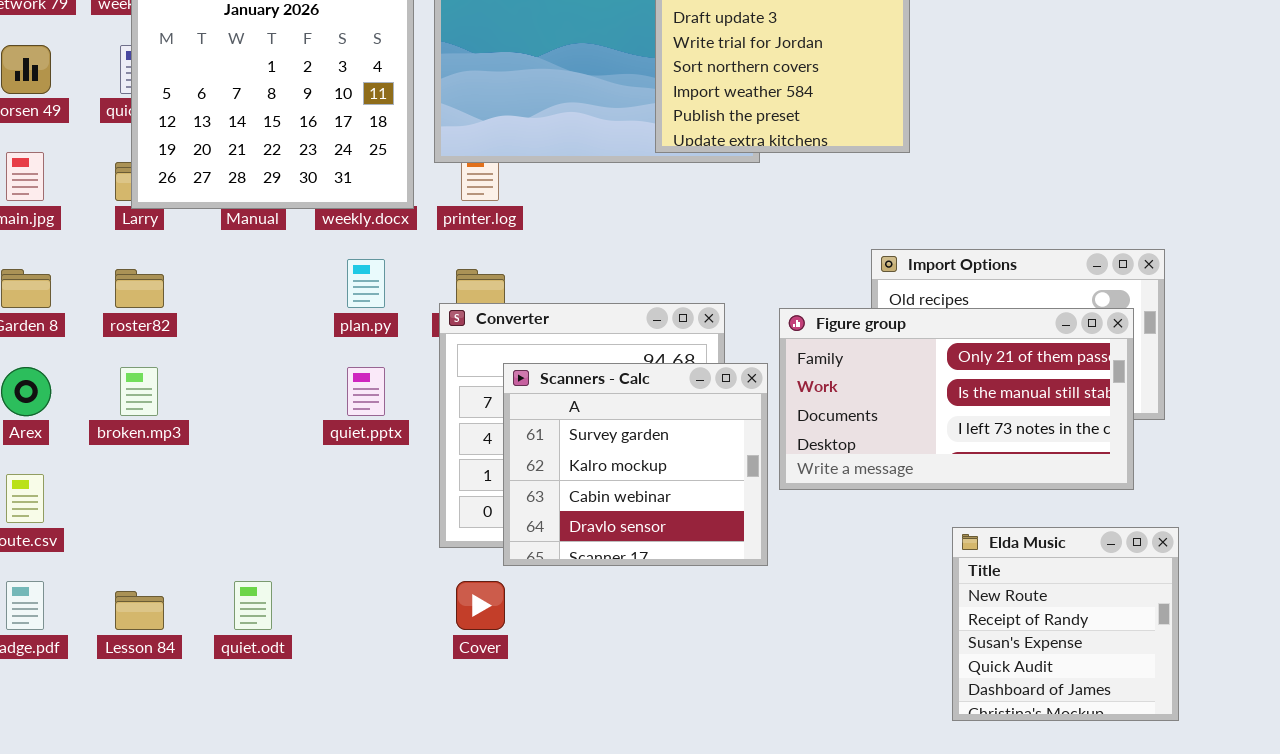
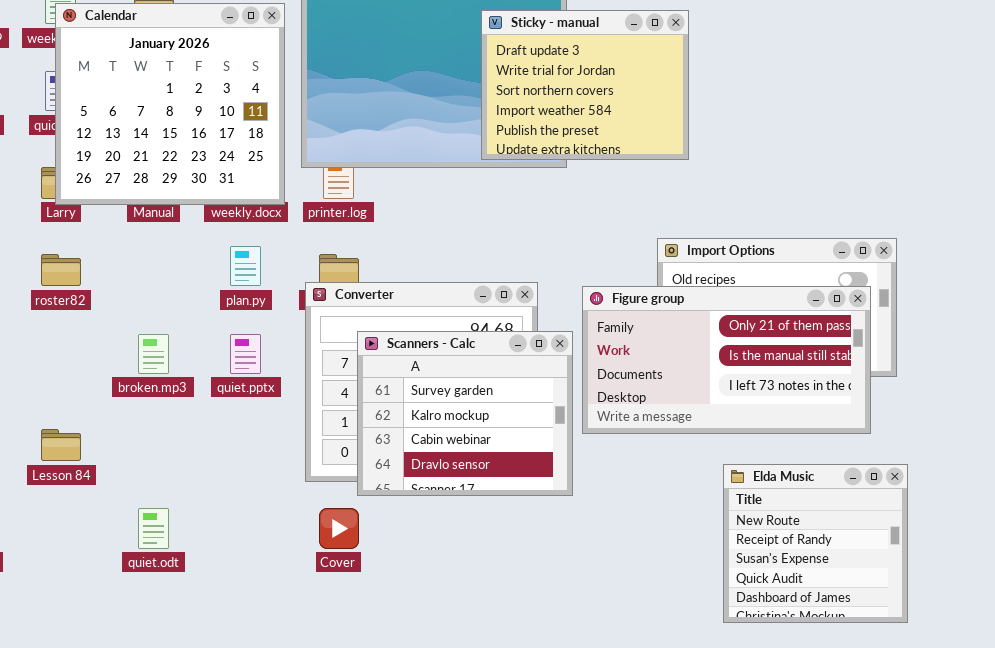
broken.mp3: [120,367,158,416] -> [138,334,169,374], moved
Lesson 84: [115,591,164,630] -> [41,429,81,461], moved

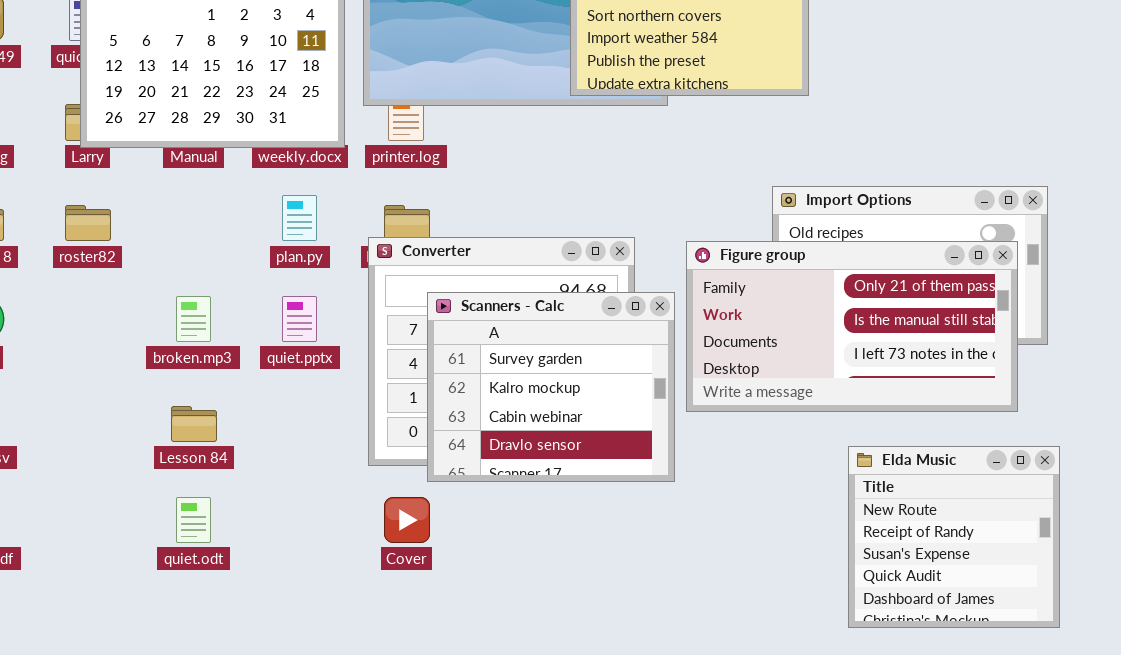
Lesson 84: [41,429,81,461] -> [171,406,217,442], moved

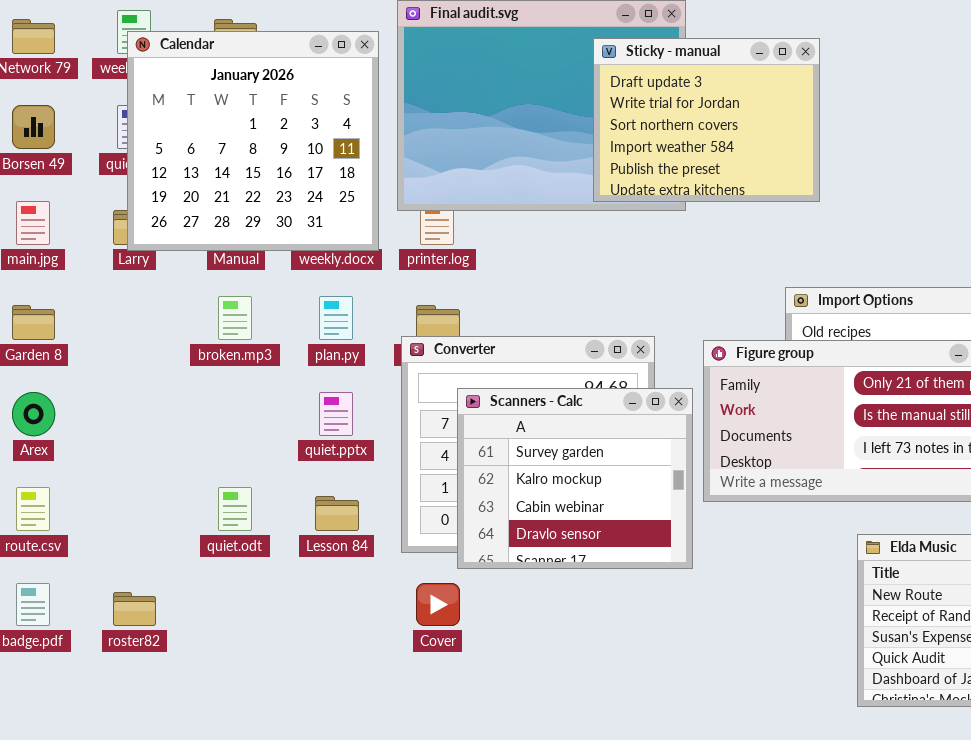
roster82: [65,205,111,241] -> [113,592,156,626], moved
broken.mp3: [176,296,211,342] -> [218,296,252,340], moved
Lesson 84: [171,406,217,442] -> [315,496,359,531], moved
quiet.odt: [176,497,211,543] -> [218,487,252,531], moved

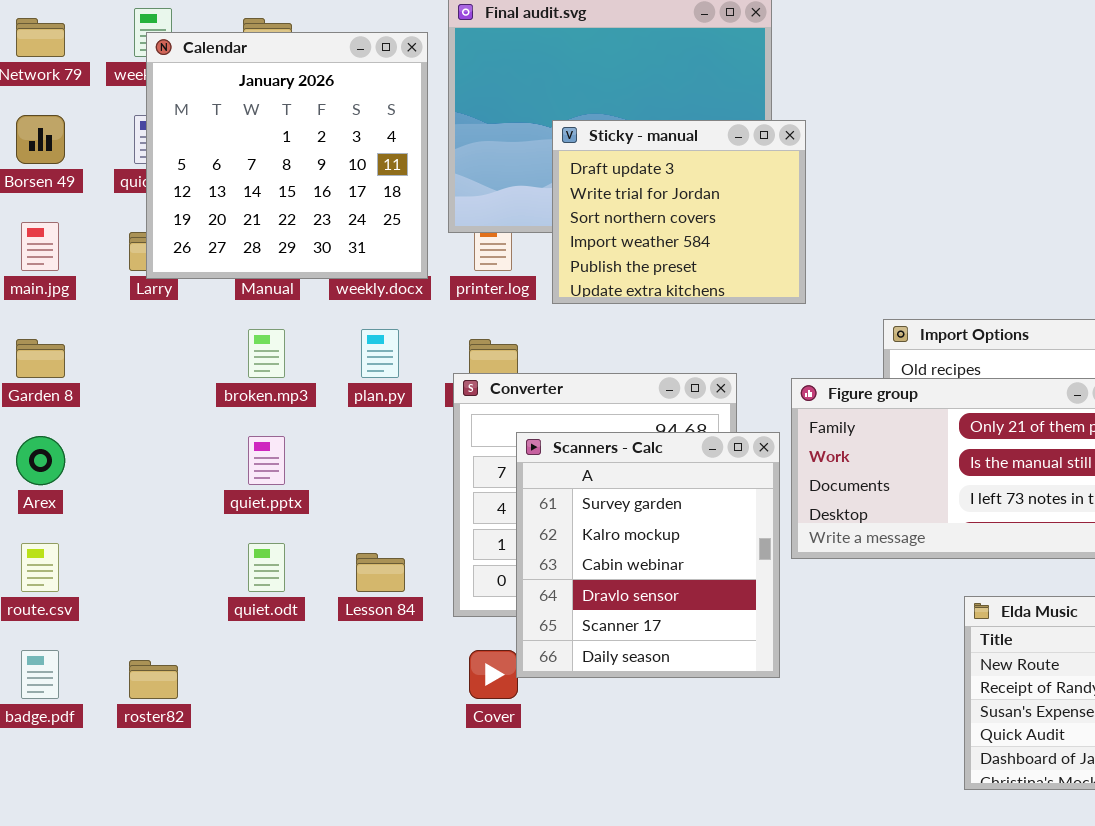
Sticky - manual: [593,38,820,202] -> [552,120,806,304], moved
Scanners - Calc: [457,388,693,569] -> [516,432,780,678], resized
quiet.pptx: [319,392,353,436] -> [248,436,285,485], moved

